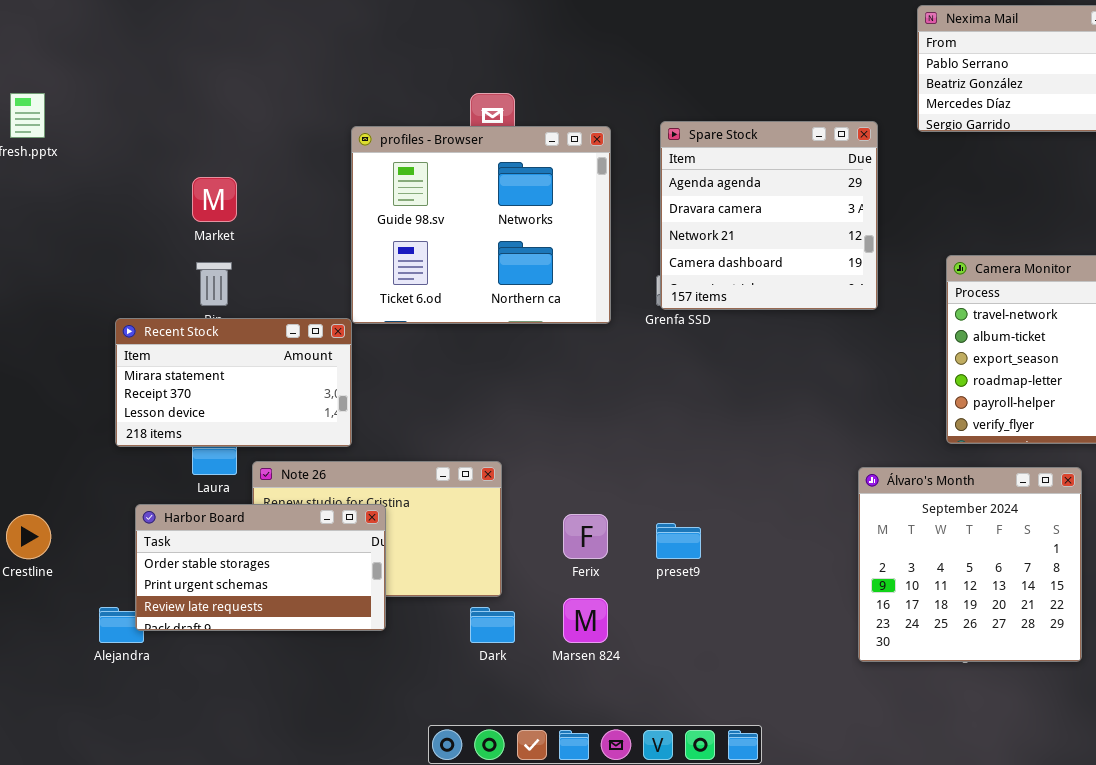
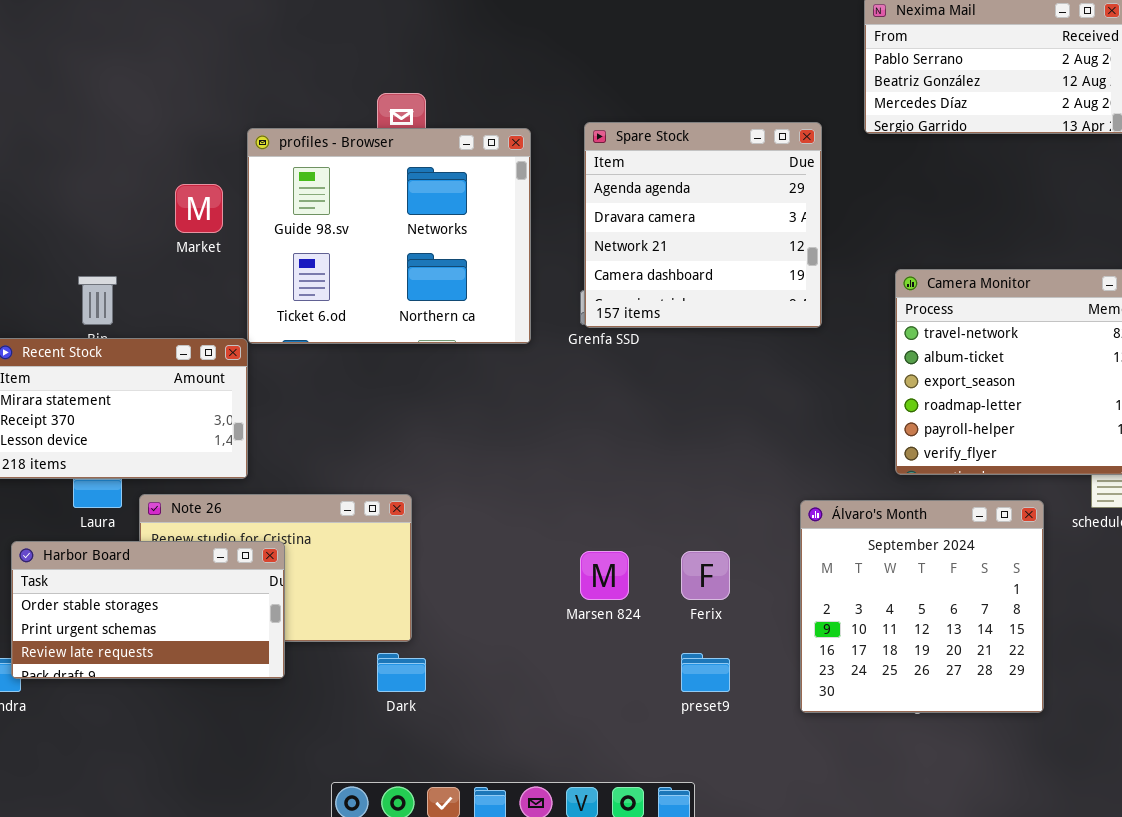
Market: [192,177,237,222] -> [175,184,223,233], moved
Ferix: [563,514,608,559] -> [681,551,730,600], moved
preset9: [656,523,701,559] -> [681,653,730,692], moved
Marsen 824: [563,598,608,643] -> [580,551,629,600], moved

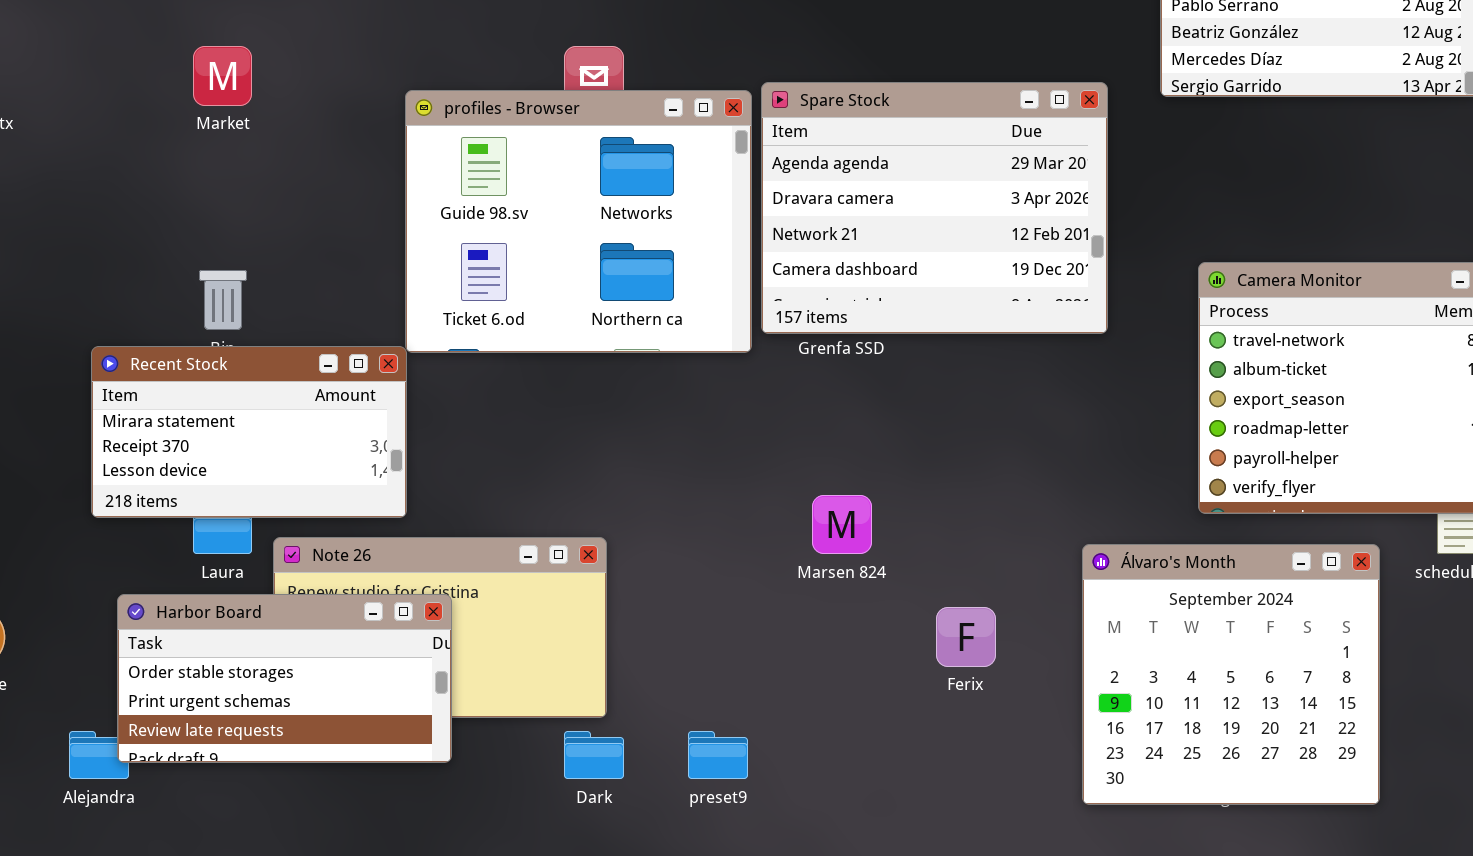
Spare Stock: [584,122,822,328] -> [761,82,1108,334], resized
Market: [175,184,223,233] -> [193,46,252,106], moved
Marsen 824: [580,551,629,600] -> [812,495,872,554], moved
preset9: [681,653,730,692] -> [688,731,748,779], moved

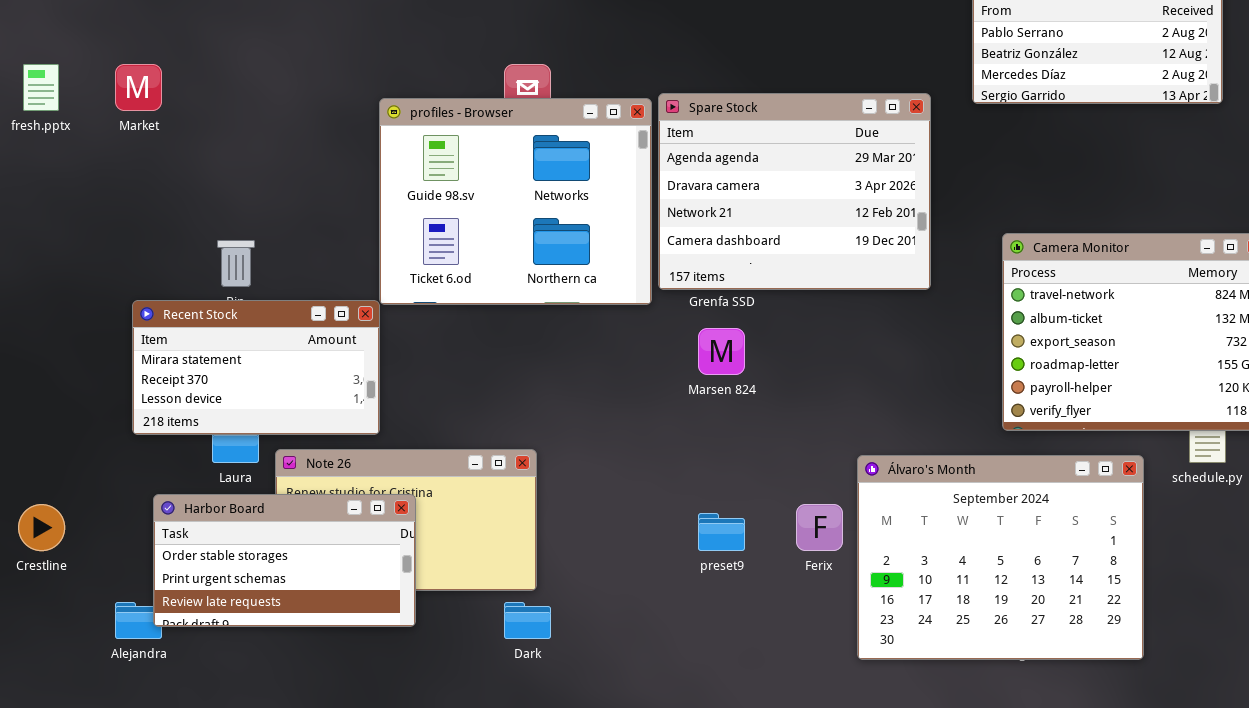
Market: [193,46,252,106] -> [115,64,162,111], moved
Marsen 824: [812,495,872,554] -> [698,328,745,375], moved
Álvaro's Month: [1082,544,1380,805] -> [857,455,1144,660], resized
preset9: [688,731,748,779] -> [698,513,745,551], moved

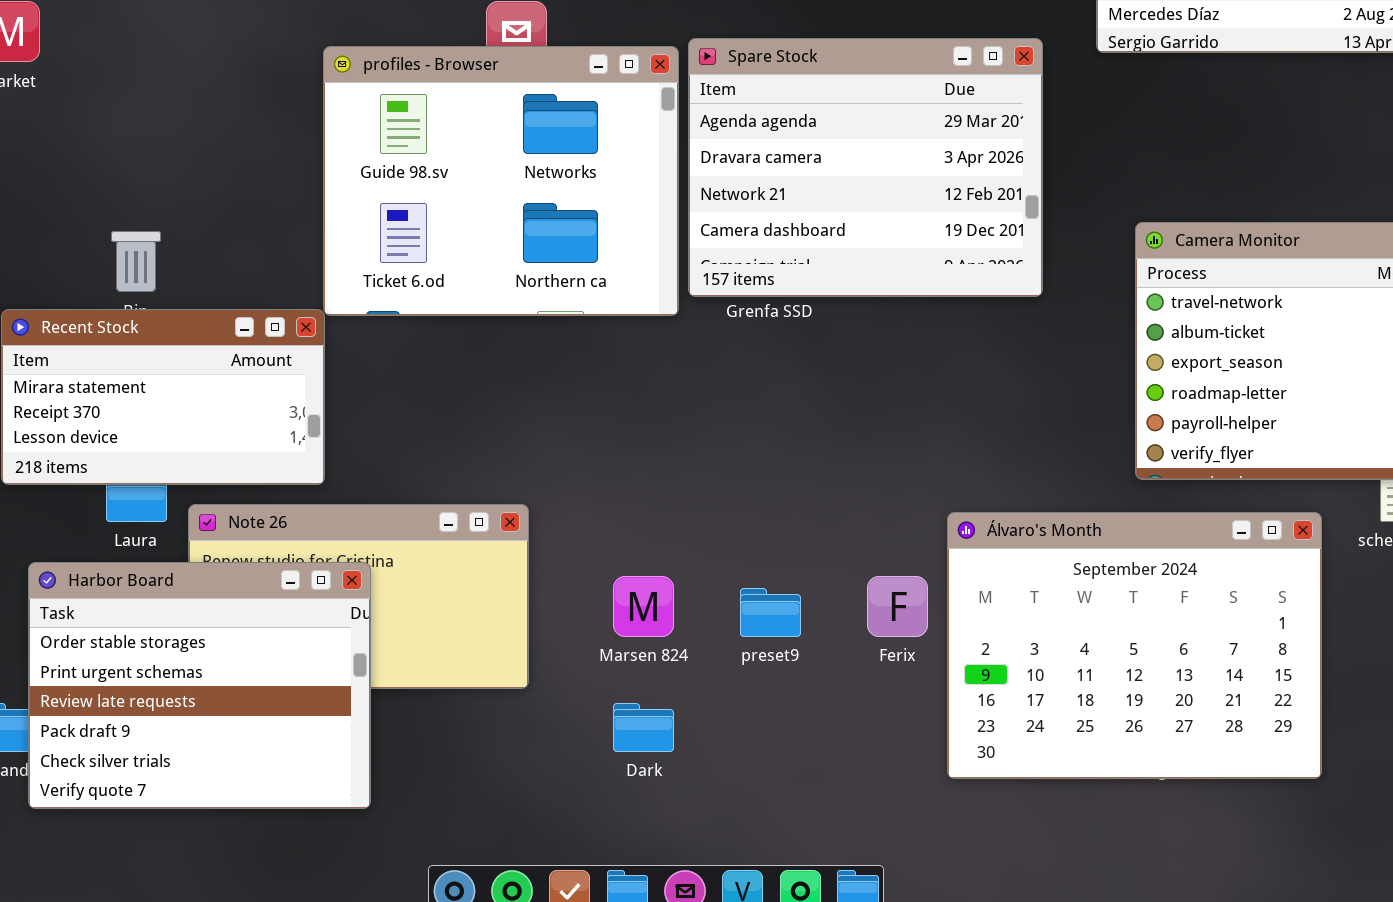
Marsen 824: [698,328,745,375] -> [613,576,674,637], moved
Harbor Board: [153,494,416,627] -> [28,562,371,809], resized
Dark: [504,602,551,639] -> [613,703,674,752], moved

